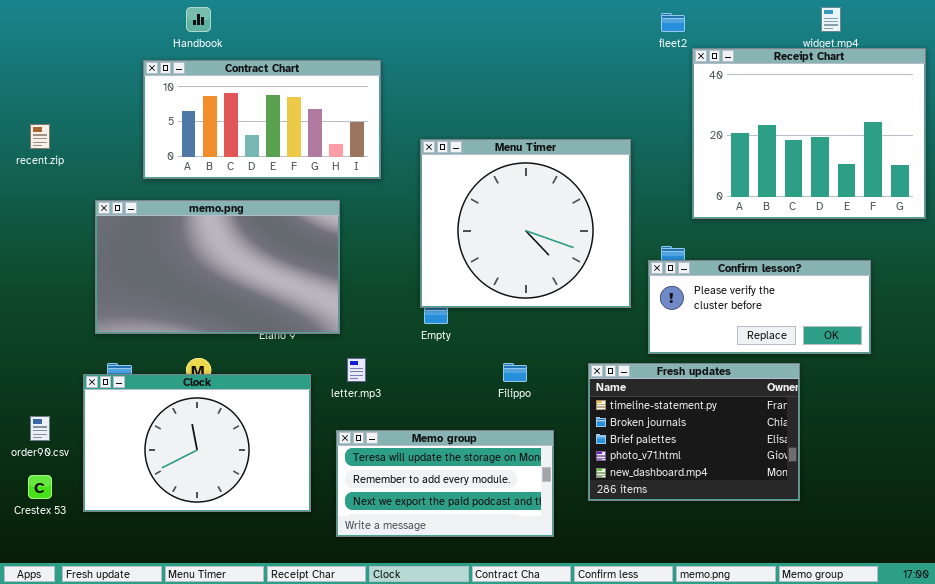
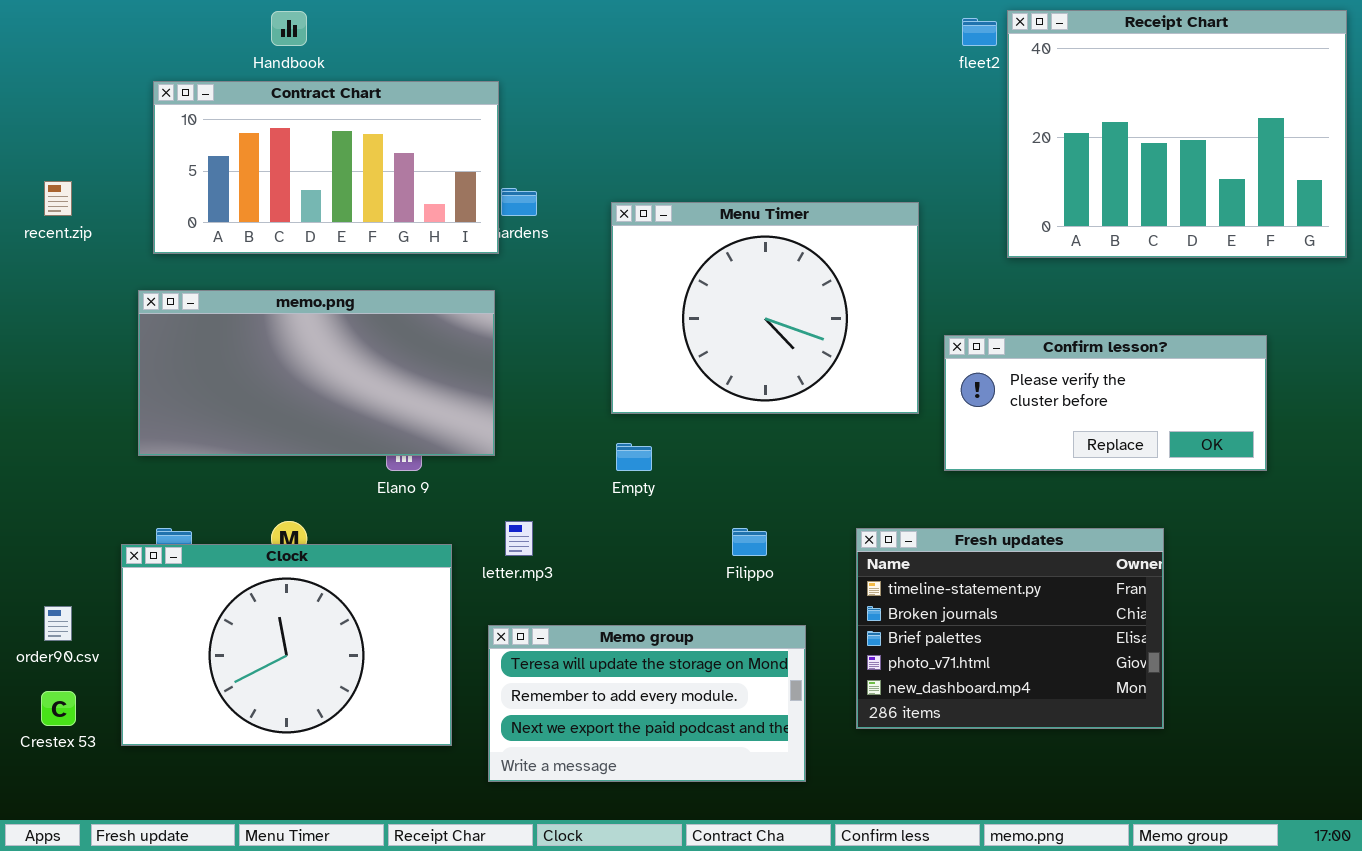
Receipt Chart: [692,48,926,219] -> [1007,10,1347,258], moved
Contract Chart: [143,60,381,179] -> [153,81,499,254], moved
Menu Timer: [420,139,631,308] -> [611,202,919,414], resized
memo.png: [95,200,340,334] -> [138,290,495,456], resized
Confirm lesson?: [648,260,871,354] -> [944,335,1267,471], moved

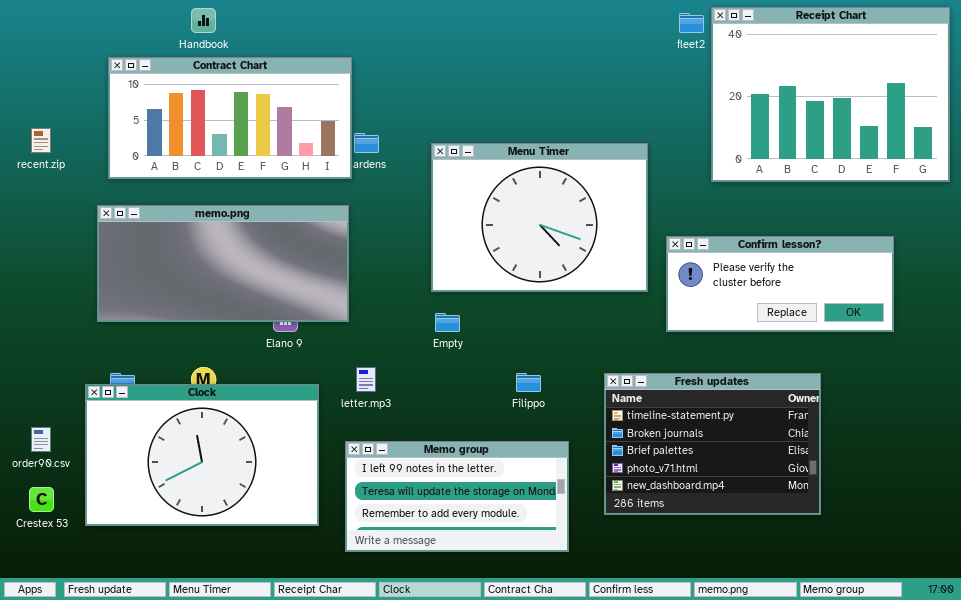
Memo group: [488,625,806,782] -> [345,441,569,552], scrolled up 1 row

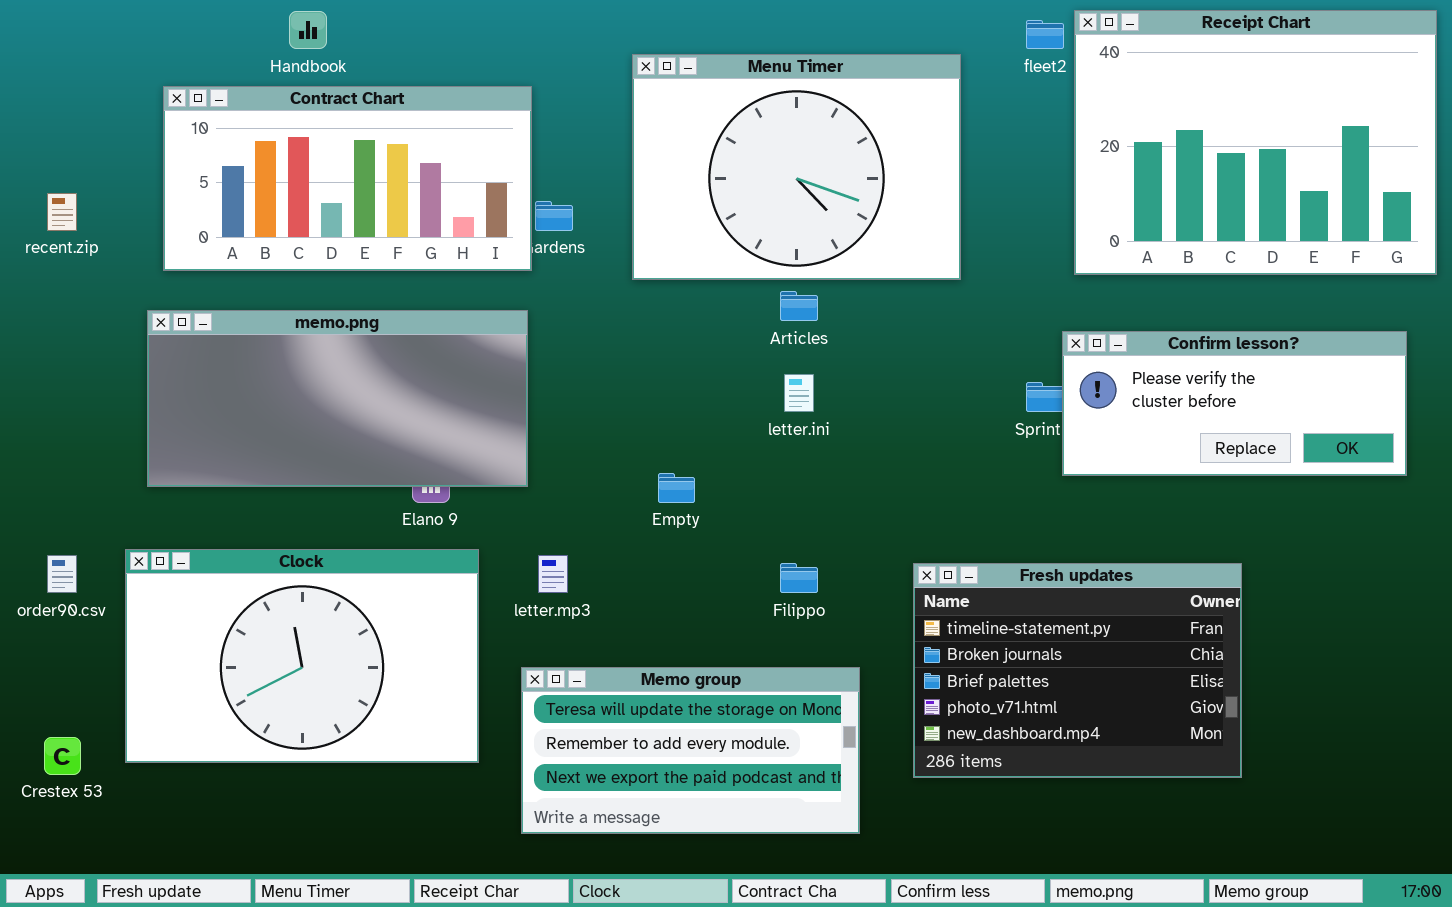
Menu Timer: [431,143,648,292] -> [632,54,961,280], moved
Confirm lesson?: [666,236,894,332] -> [1062,331,1407,476], moved
Clock: [85,384,319,526] -> [125,549,479,763], moved
order90.csv: [31,427,51,452] -> [47,555,77,593], moved
Memo group: [345,441,569,552] -> [521,667,860,834], scrolled down 1 row

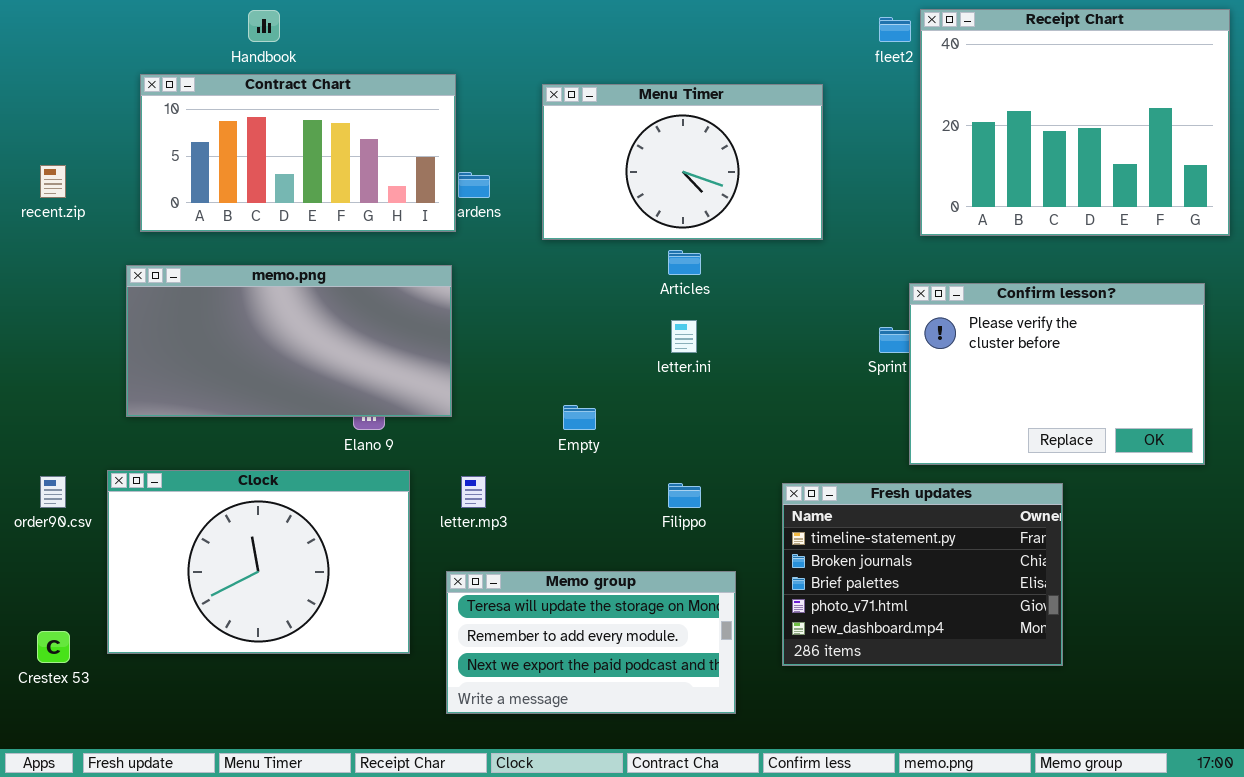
Menu Timer: [632,54,961,280] -> [542,84,823,240], resized
Confirm lesson?: [1062,331,1407,476] -> [909,283,1205,465], resized

